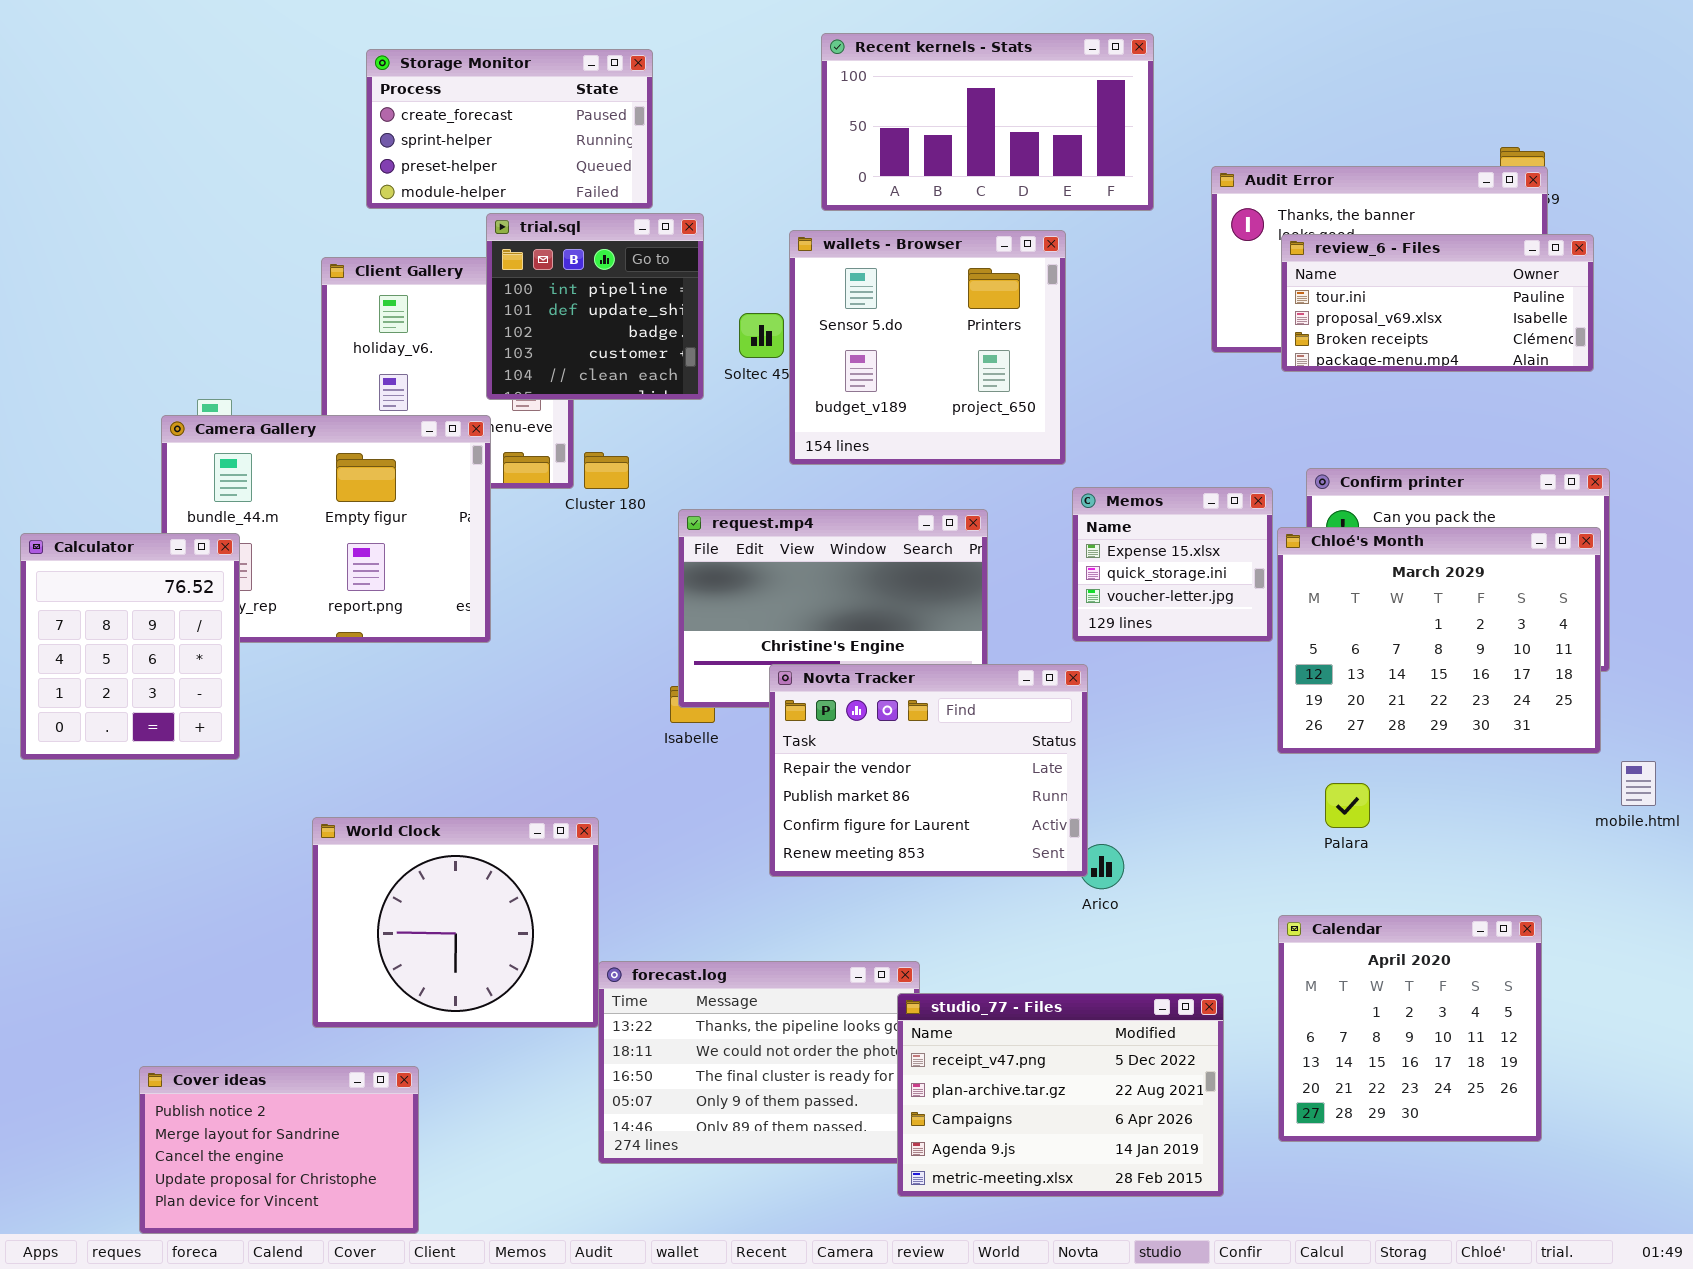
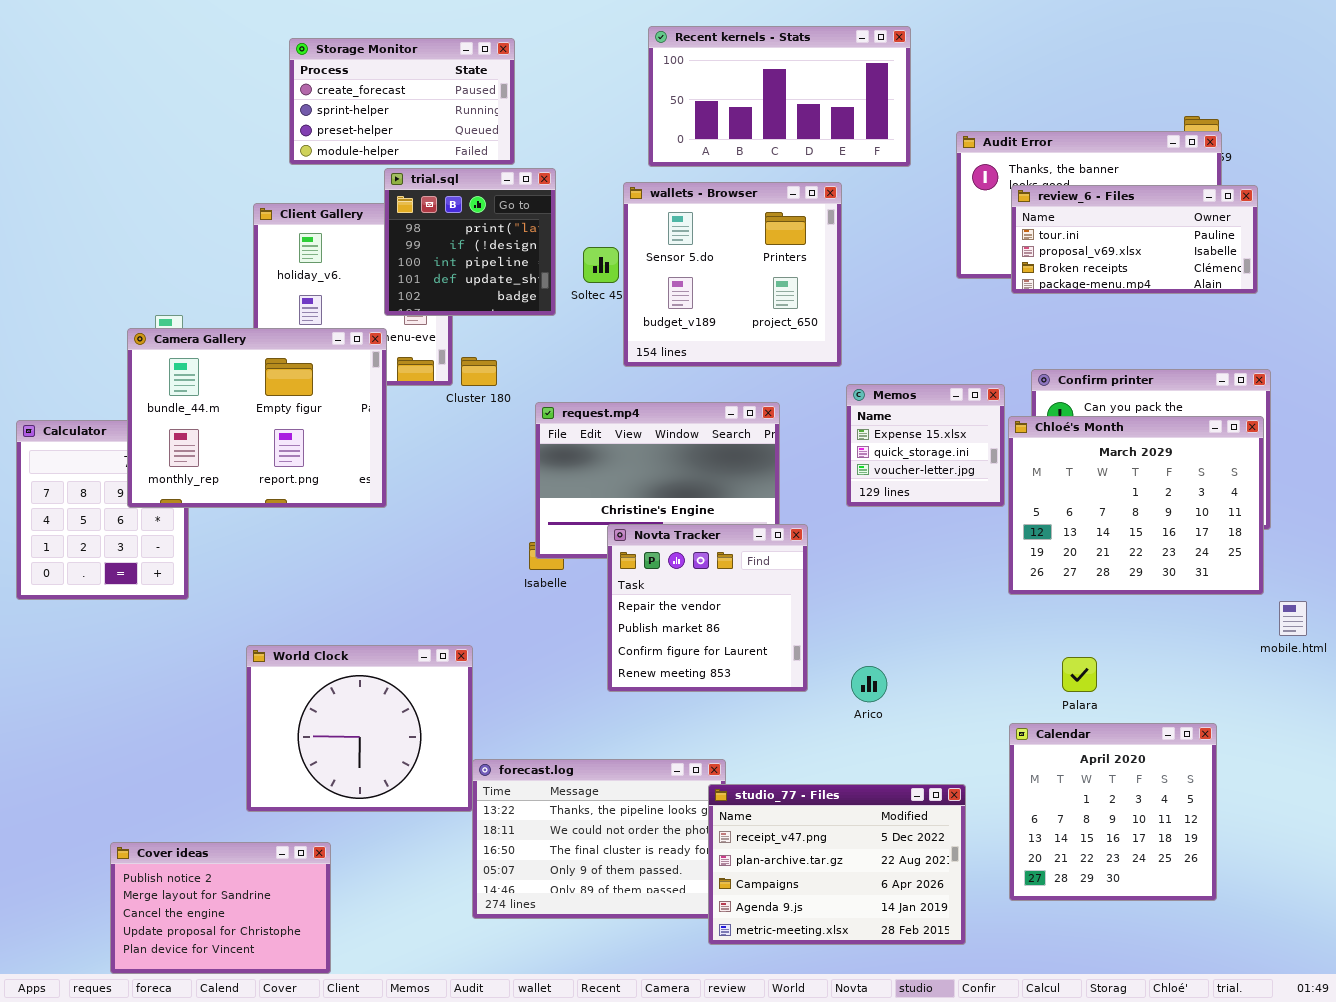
trial.sql: [486,213,704,400] -> [384,168,556,316], scrolled up 2 rows
Camera Gallery: [161,415,491,643] -> [127,328,387,508], raised
Novta Tracker: [769,664,1088,877] -> [607,524,808,692], resized
Palara: [1325,783,1370,828] -> [1062,657,1097,692], moved

